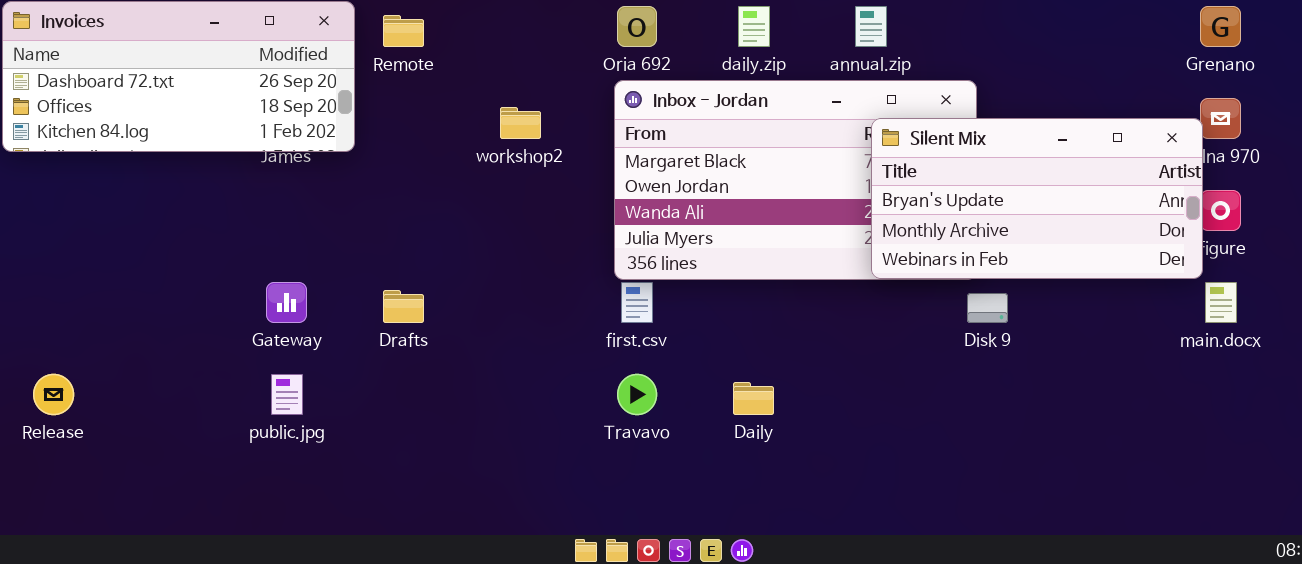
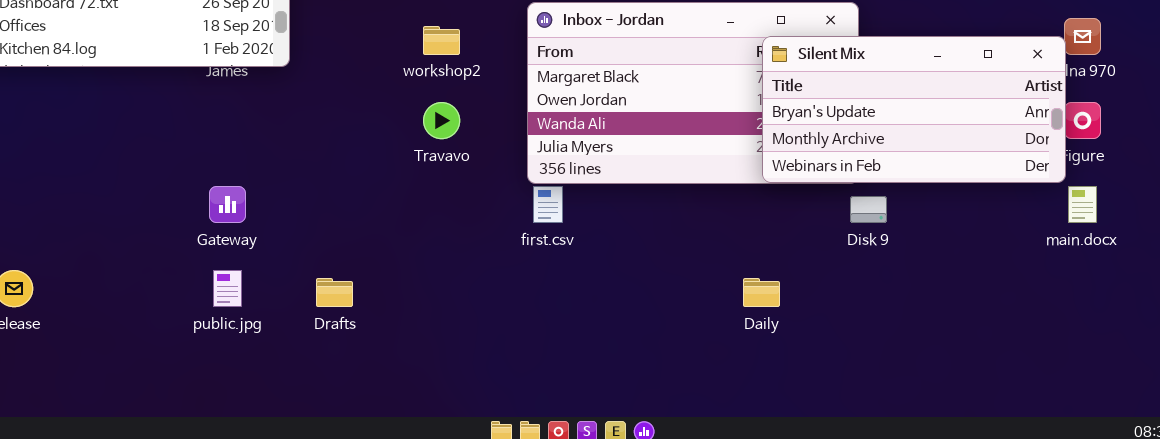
Drafts: [383,290,424,323] -> [316,278,353,307], moved
Travavo: [617,374,657,415] -> [423,102,460,139], moved
Daily: [733,382,774,415] -> [743,278,780,307], moved

